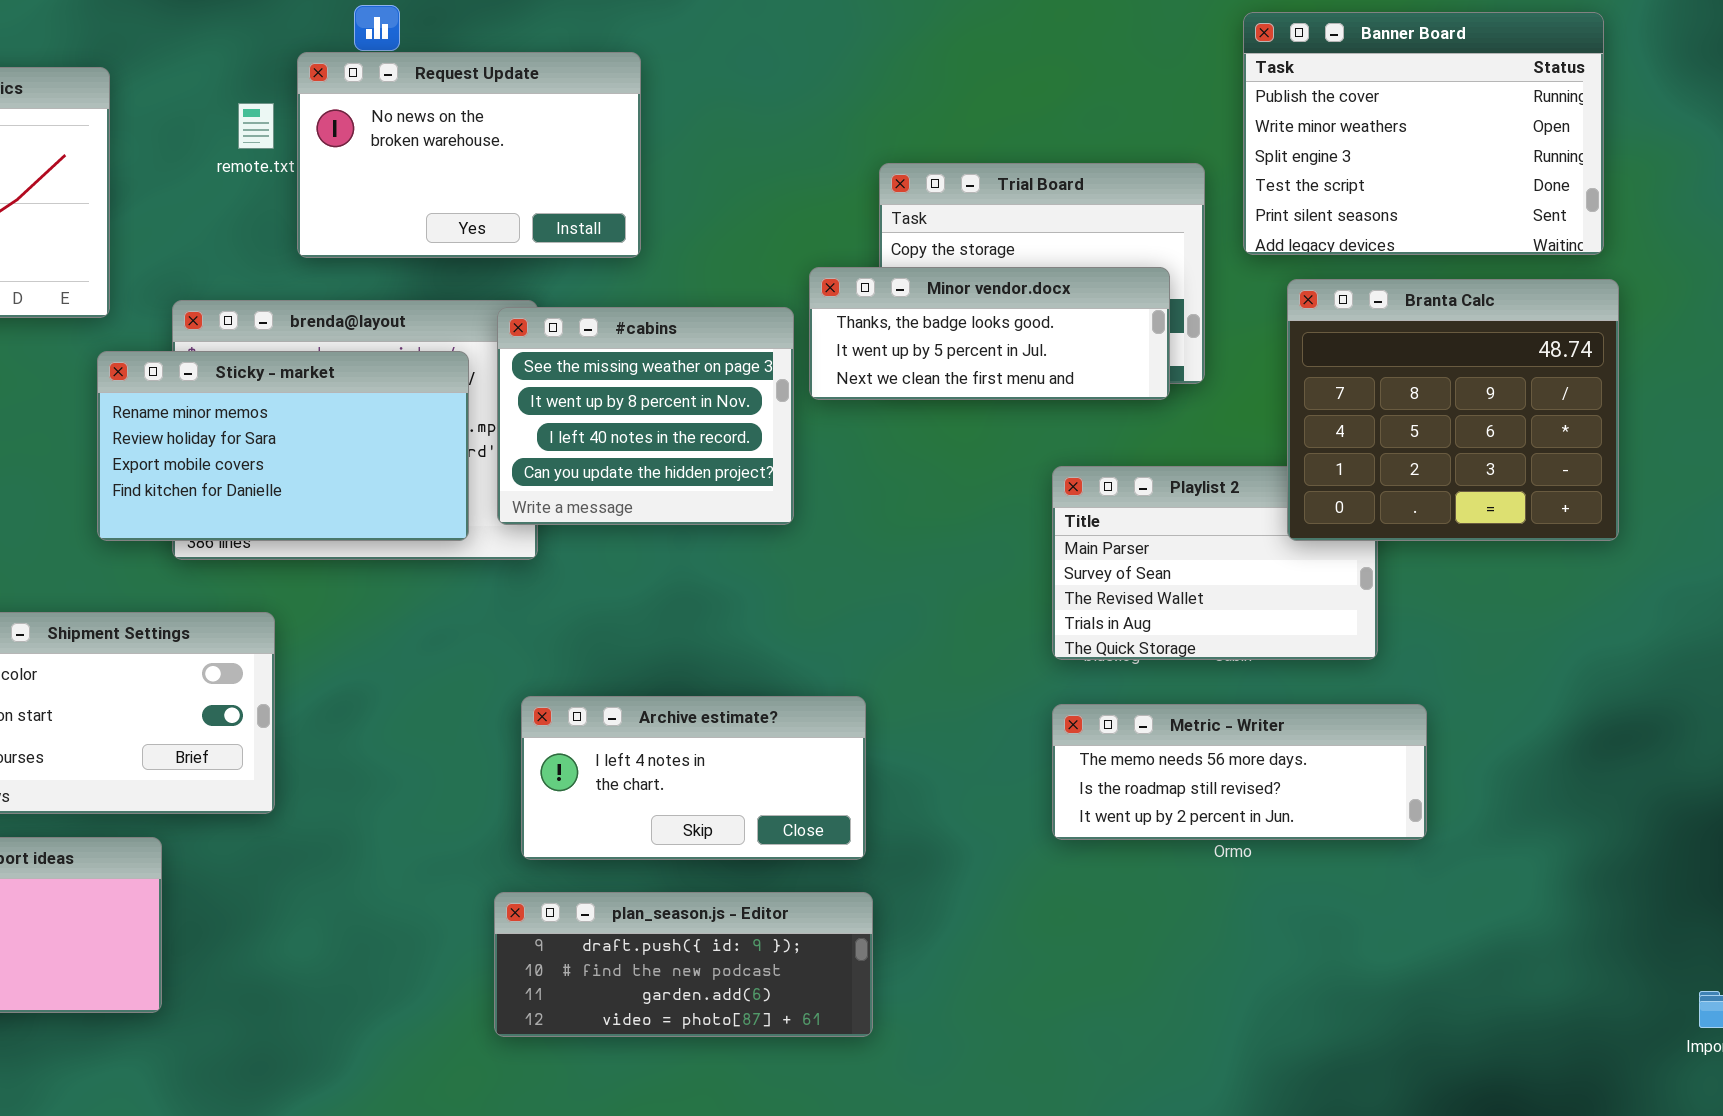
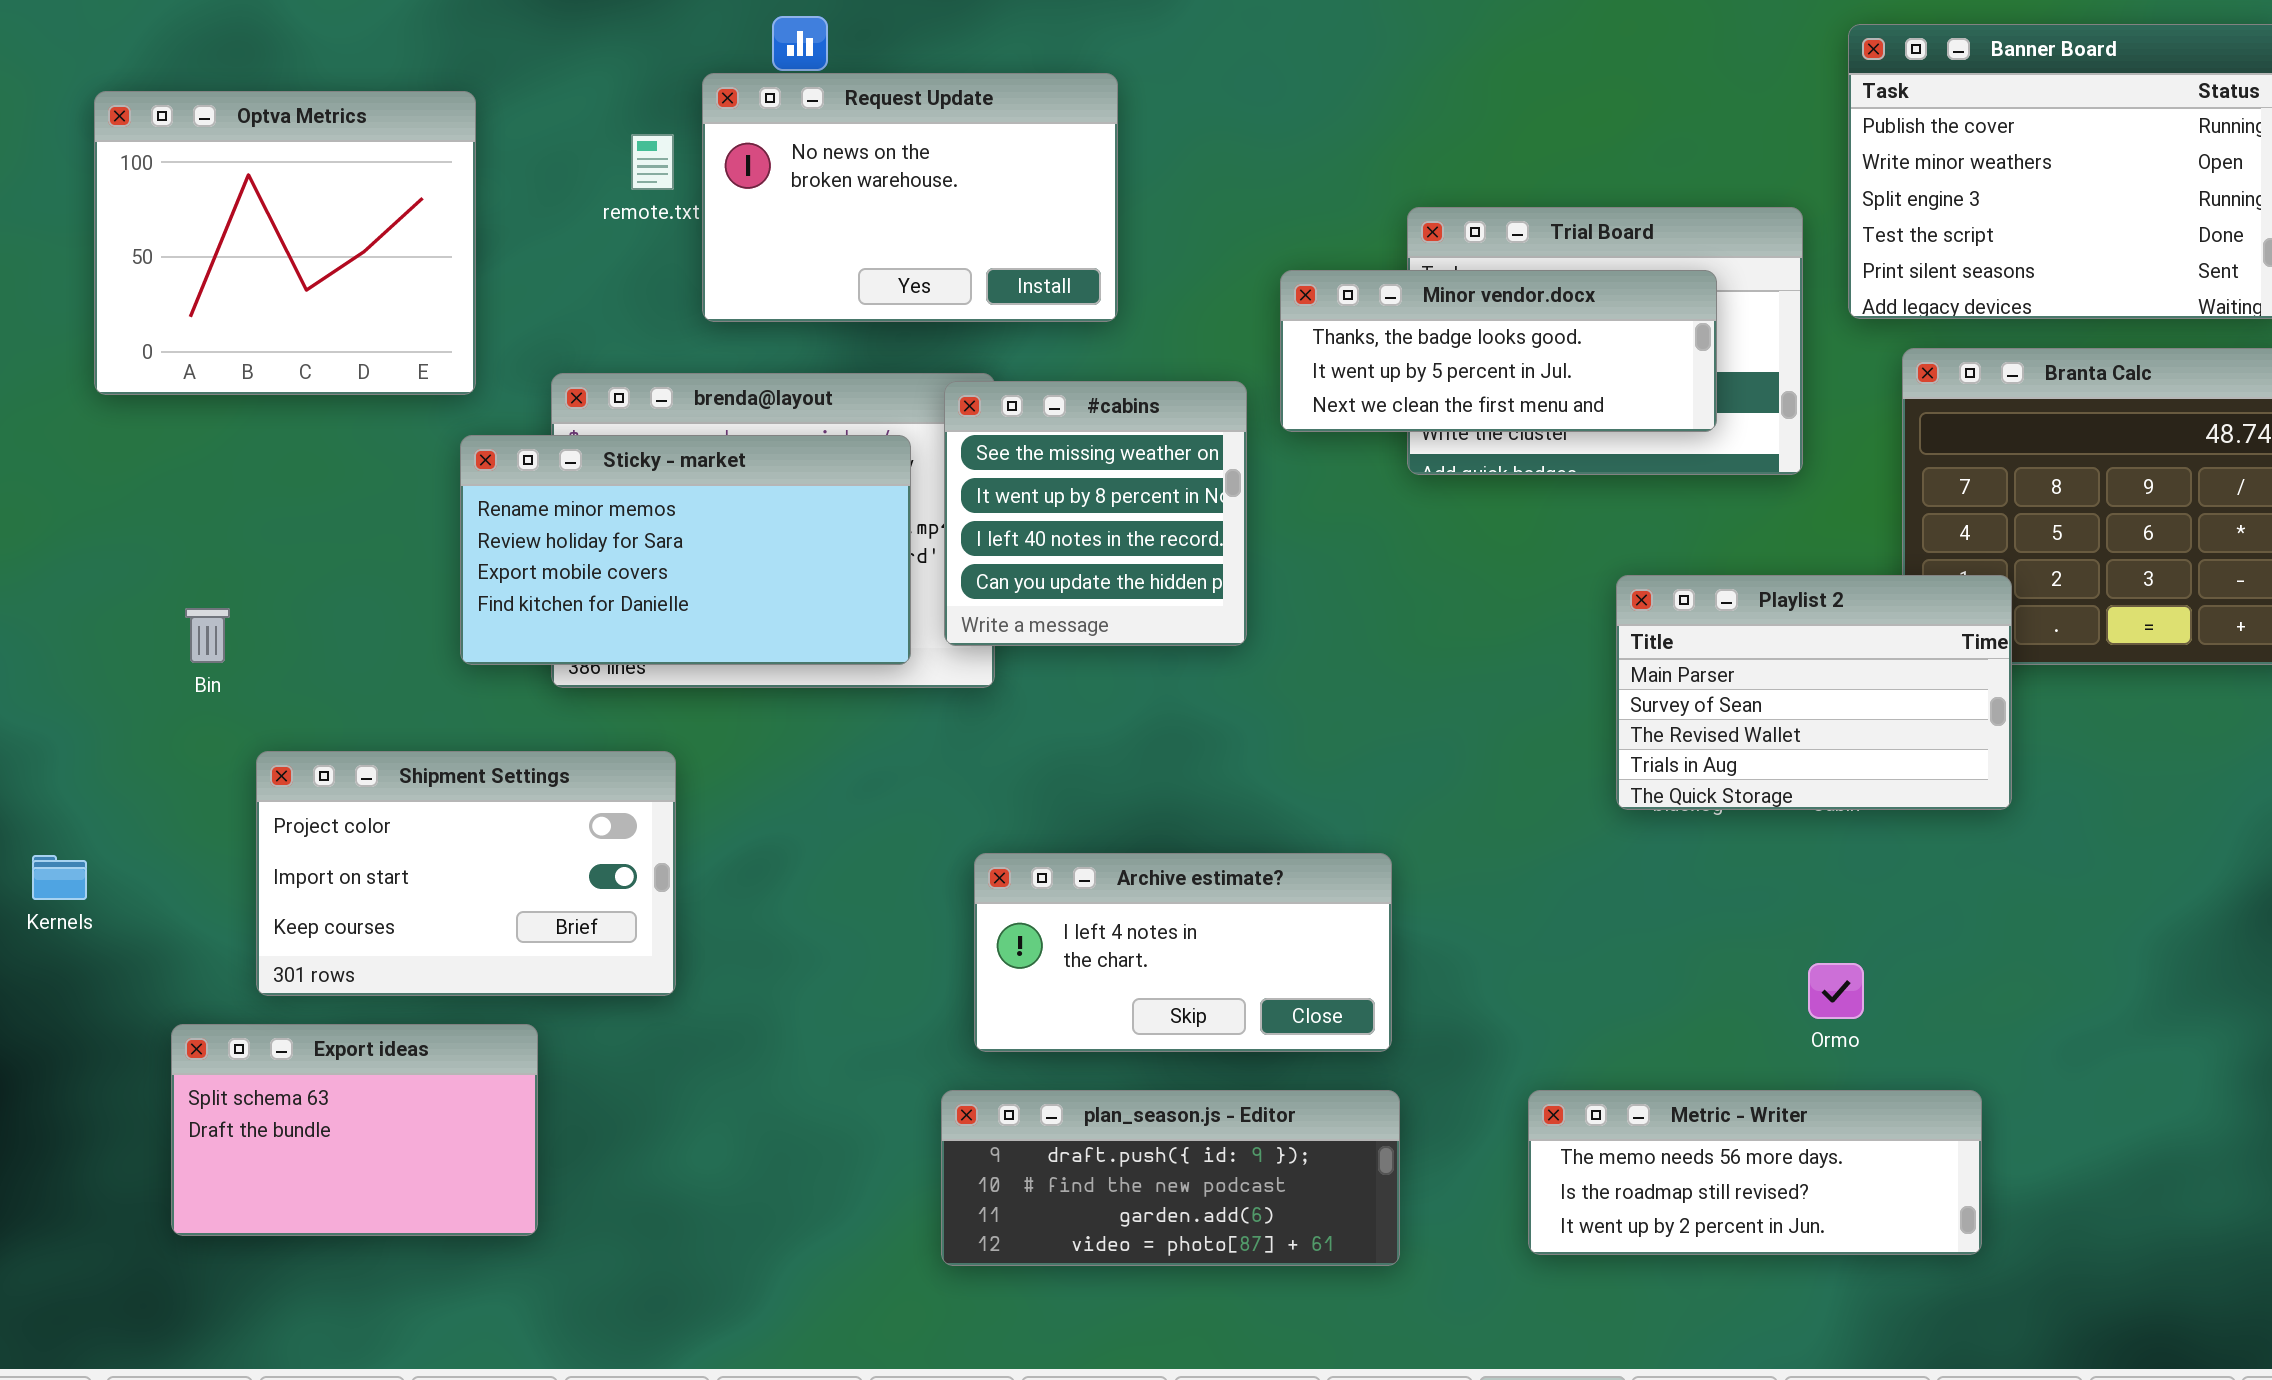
Minor vendor.docx: [809,267,1170,400] -> [1280,270,1717,432], moved
#cabins: [497,307,794,525] -> [944,381,1247,646], resized
Playlist 2: [1052,466,1378,660] -> [1616,575,2012,810], raised
Metric - Writer: [1052,704,1427,840] -> [1528,1090,1982,1255], moved

